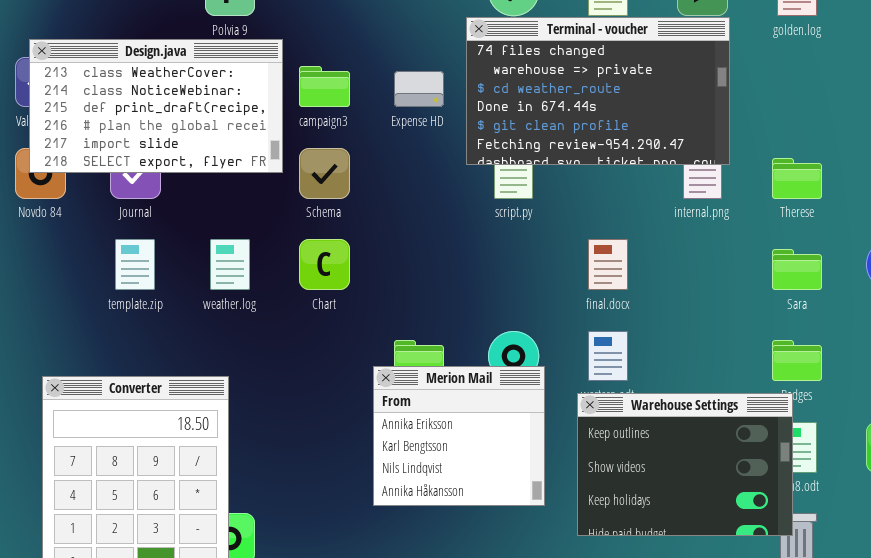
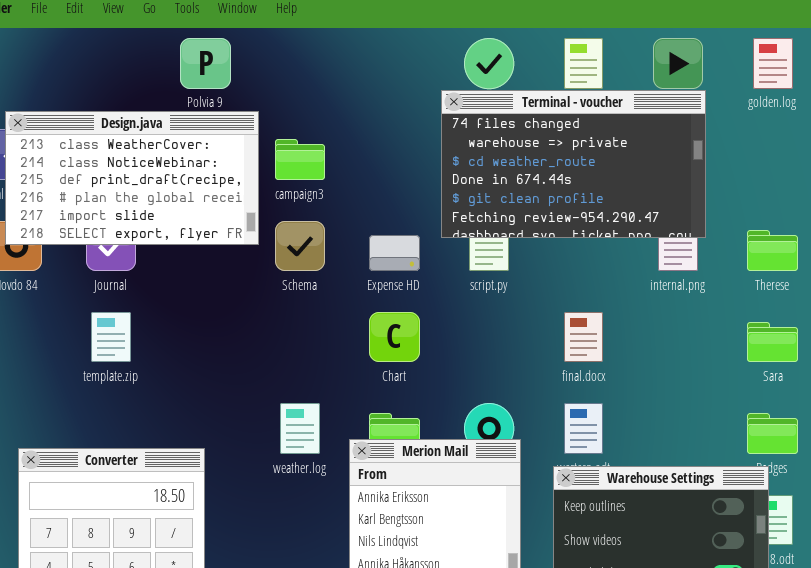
Expense HD: [394,71,444,107] -> [369,235,420,271], moved
weather.log: [210,239,250,290] -> [280,403,320,454], moved
Chart: [299,239,350,290] -> [369,312,420,362], moved

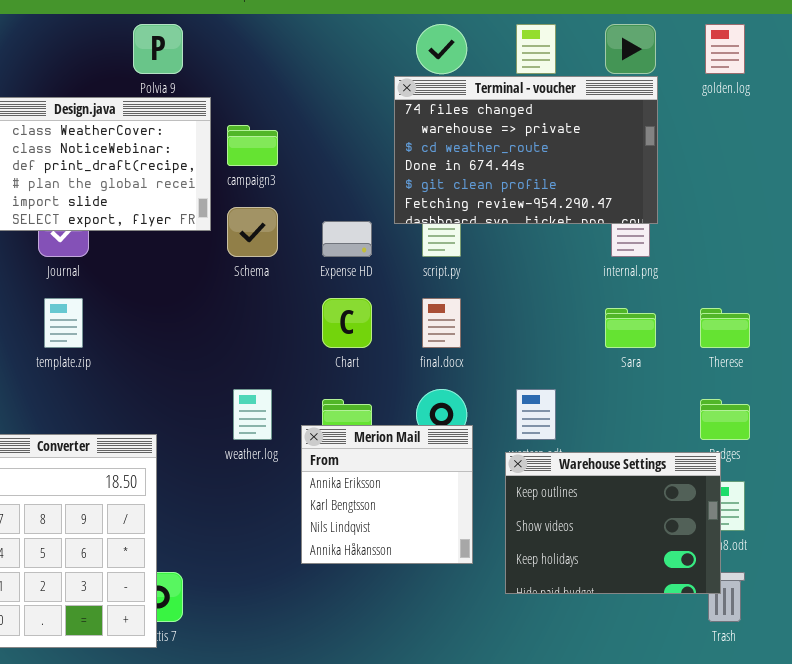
Therese: [747,230,798,271] -> [700,308,750,348], moved
final.docx: [564,312,603,362] -> [422,298,461,348], moved
Sara: [747,322,798,362] -> [605,308,656,348], moved

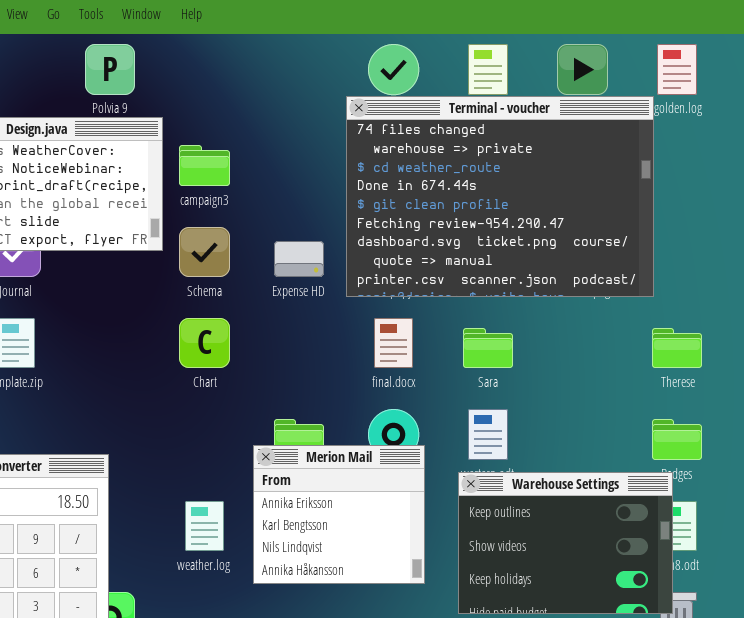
Terminal - voucher: [394,76,658,224] -> [346,96,654,297], resized
Chart: [322,298,372,348] -> [179,318,230,368], moved
Sara: [605,308,656,348] -> [463,328,513,368], moved
weather.log: [233,389,272,440] -> [185,501,224,551], moved

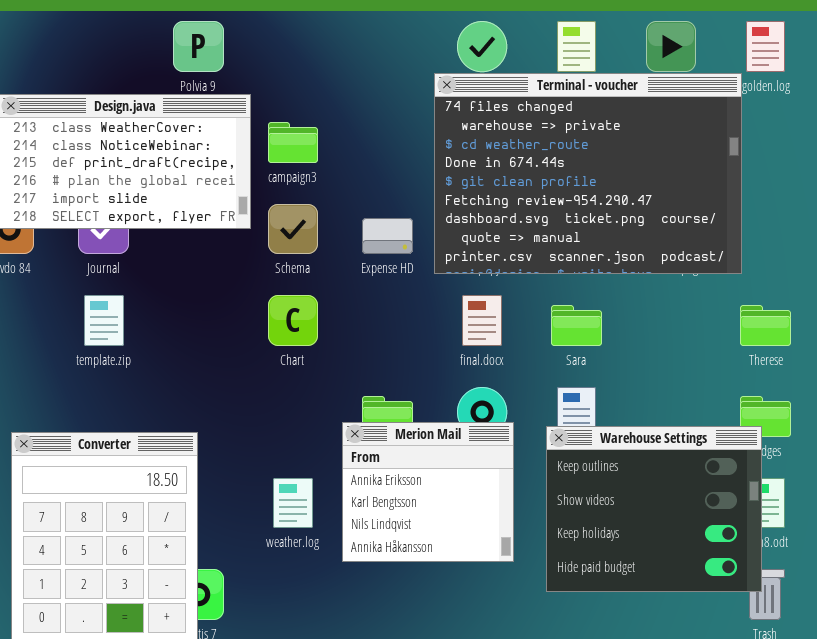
Warehouse Settings: [458,472,673,614] -> [546,426,762,592], resized

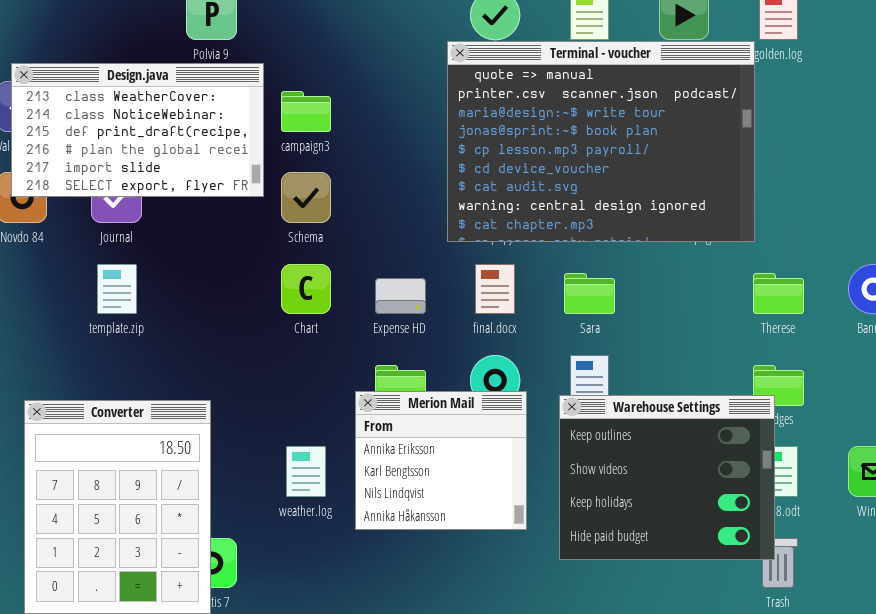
Terminal - voucher: [434,73,742,274] -> [447,41,755,242], scrolled down 7 rows
Expense HD: [362,218,413,254] -> [375,278,426,314], moved

